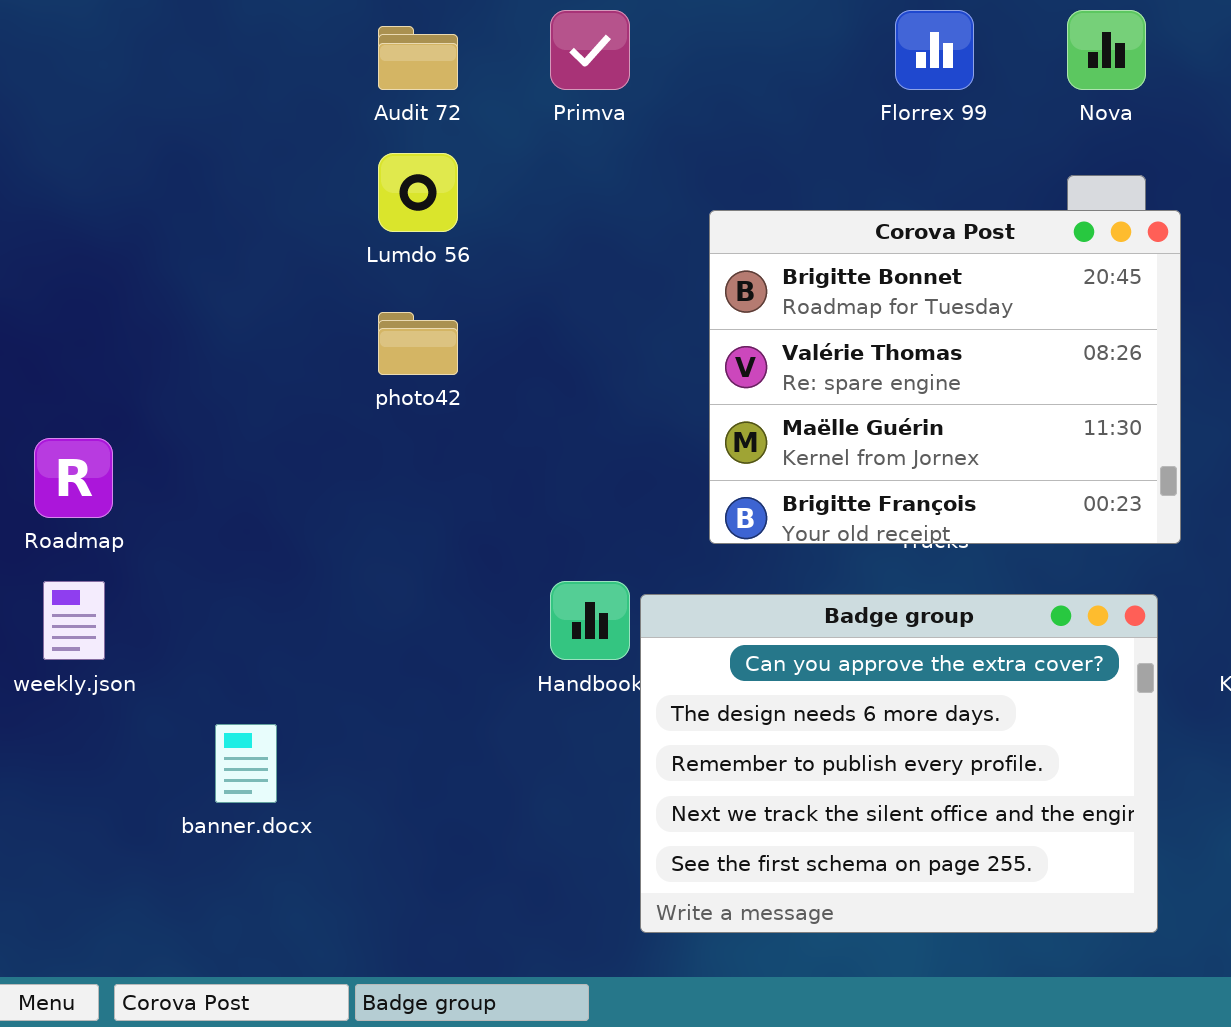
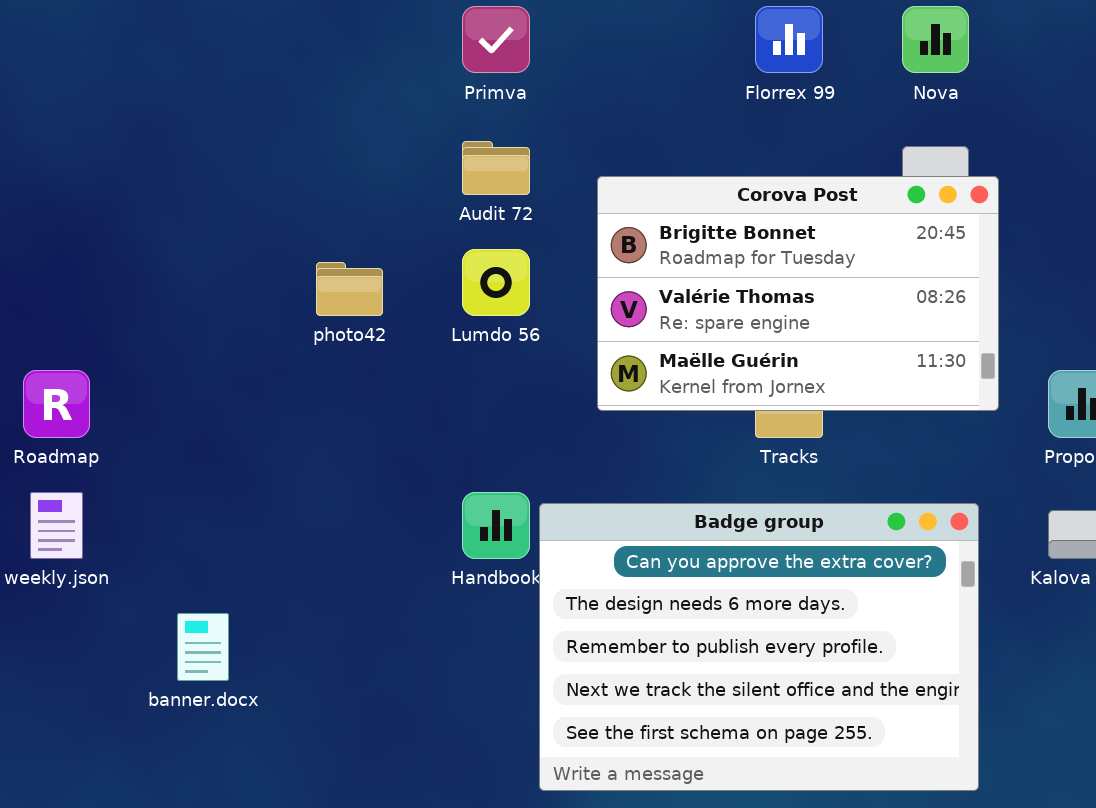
Audit 72: [378,26,458,90] -> [462,141,530,195], moved
Lumdo 56: [378,153,458,232] -> [462,249,530,316], moved
Corova Post: [709,210,1181,544] -> [597,176,999,411], resized

